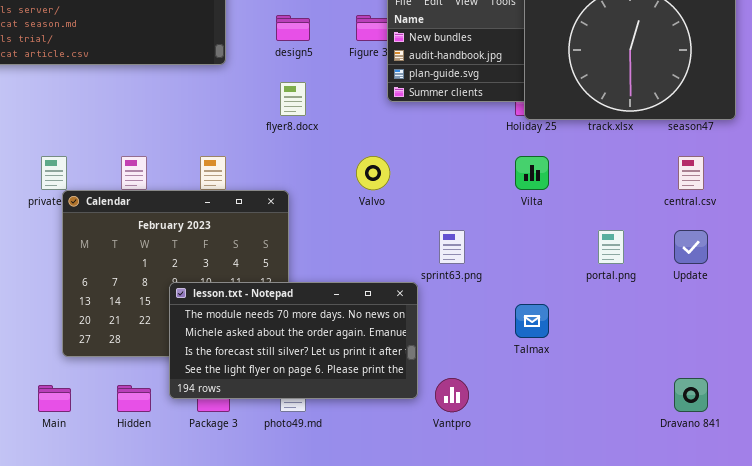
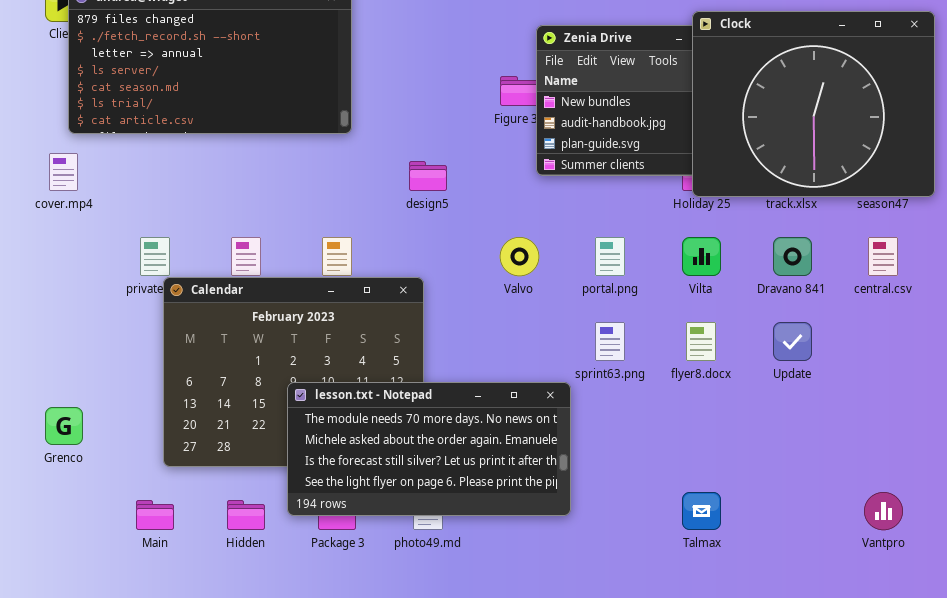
design5: [276,15,310,41] -> [409,161,447,191], moved
flyer8.docx: [280,82,306,116] -> [686,322,716,361], moved
portal.png: [598,230,624,264] -> [595,237,625,276], moved
Update: [674,230,708,264] -> [773,322,812,361], moved
Talmax: [515,304,549,338] -> [682,492,721,530], moved
Vantpro: [435,378,469,412] -> [864,492,903,530], moved
Dravano 841: [674,378,708,412] -> [773,237,812,276], moved

